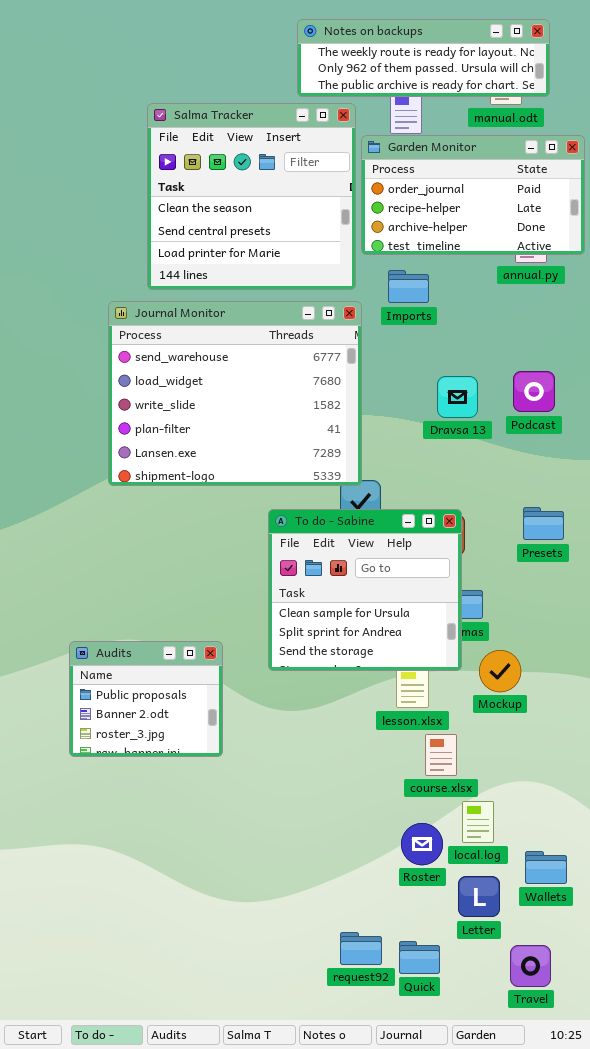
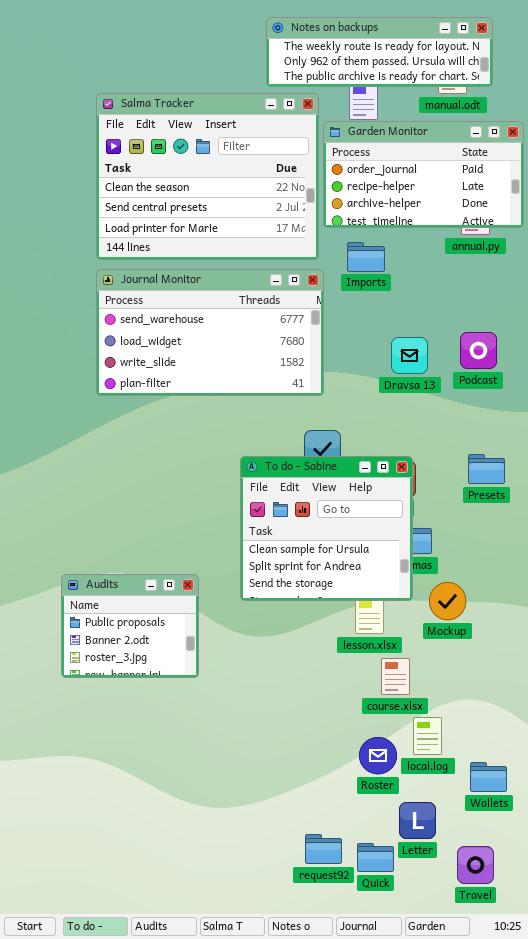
Salma Tracker: [147,103,356,290] -> [96,93,319,260], resized
Journal Monitor: [108,301,362,486] -> [96,269,324,396], resized
Letter: [458,876,500,917] -> [399,802,436,839], moved

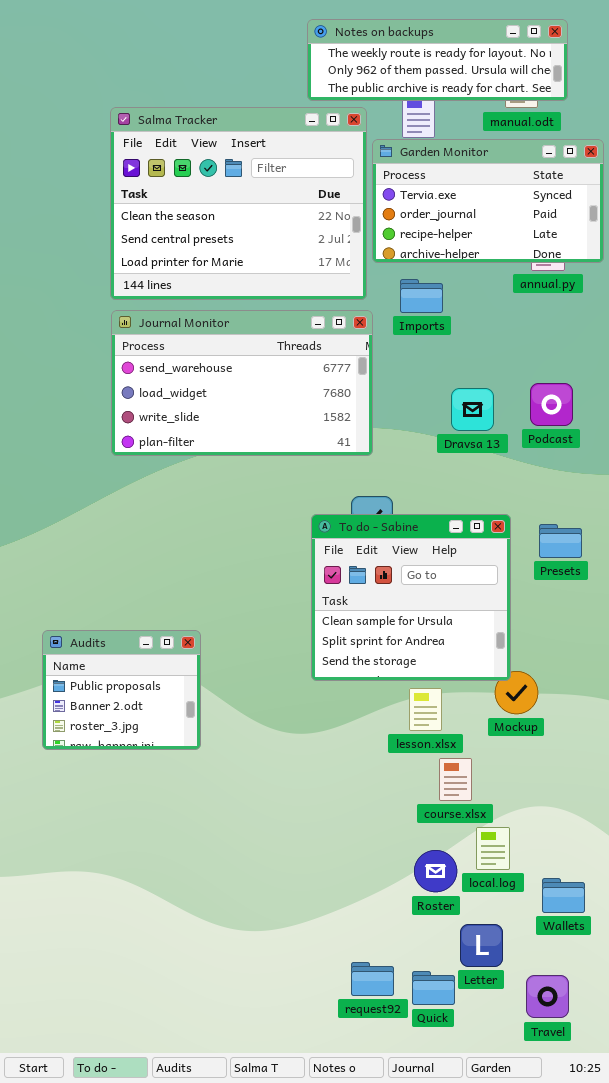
Garden Monitor: [323,121,524,228] -> [372,139,604,263], scrolled up 1 row
To do - Sabine: [240,456,413,601] -> [311,514,511,681], moved
Audits: [61,574,199,678] -> [42,630,201,750], moved

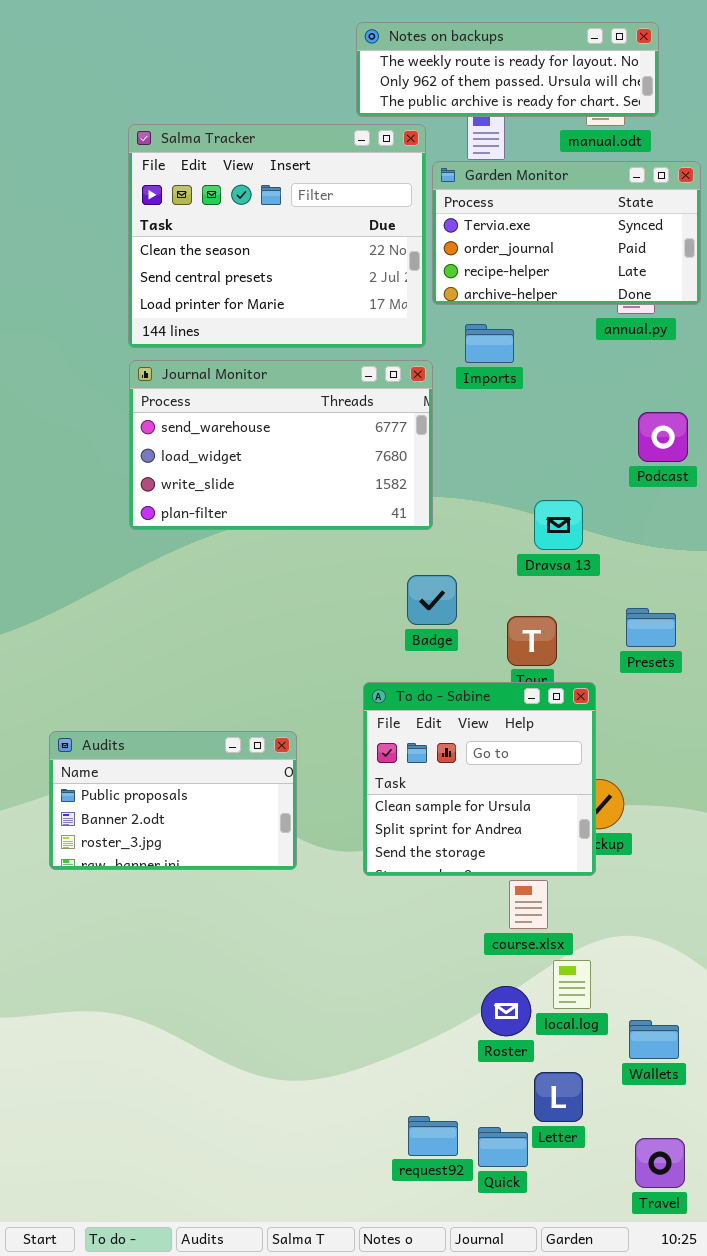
Podcast: [530,383,573,426] -> [638,412,688,462], moved
Dravsa 13: [451,388,494,431] -> [534,500,583,550], moved
To do - Sabine: [311,514,511,681] -> [363,682,596,876], moved
Audits: [42,630,201,750] -> [49,731,297,870], resized
Travel: [526,975,569,1018] -> [635,1138,685,1188], moved

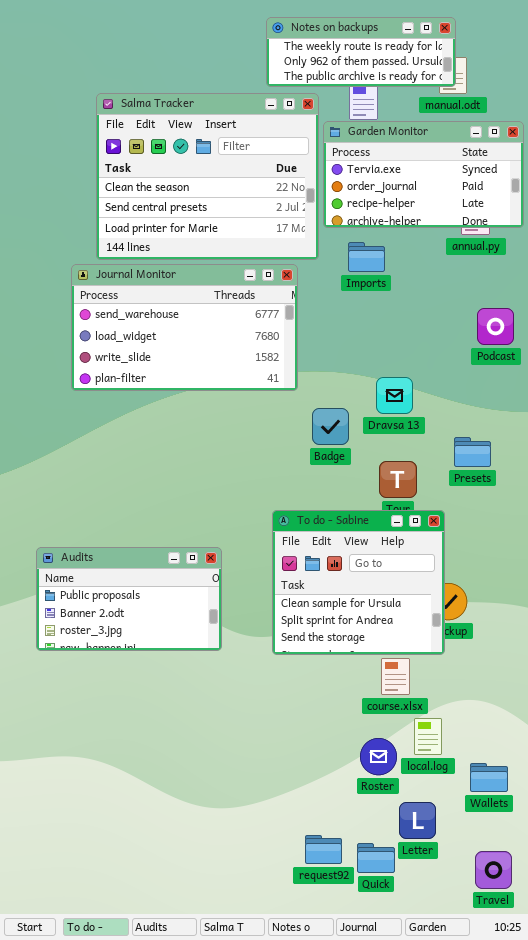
Notes on backups: [356,22,659,117] -> [266,17,456,87], resized
Journal Monitor: [129,360,433,530] -> [71,264,298,391], moved
Dravsa 13: [534,500,583,550] -> [376,377,413,414], moved
Badge: [407,575,457,625] -> [312,408,349,445], moved
Presets: [626,608,676,647] -> [454,437,491,467], moved

